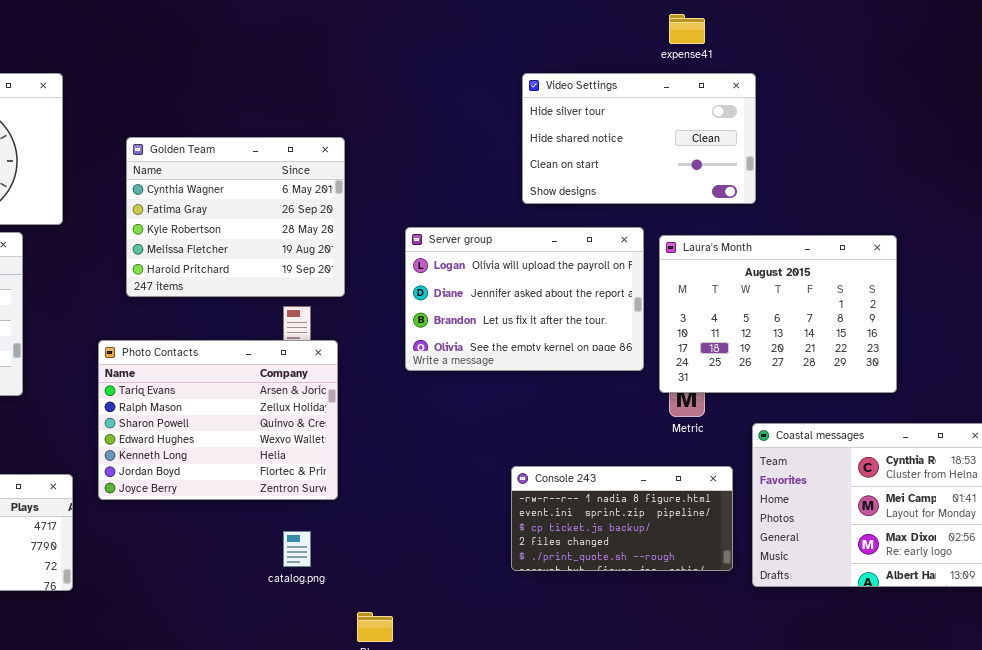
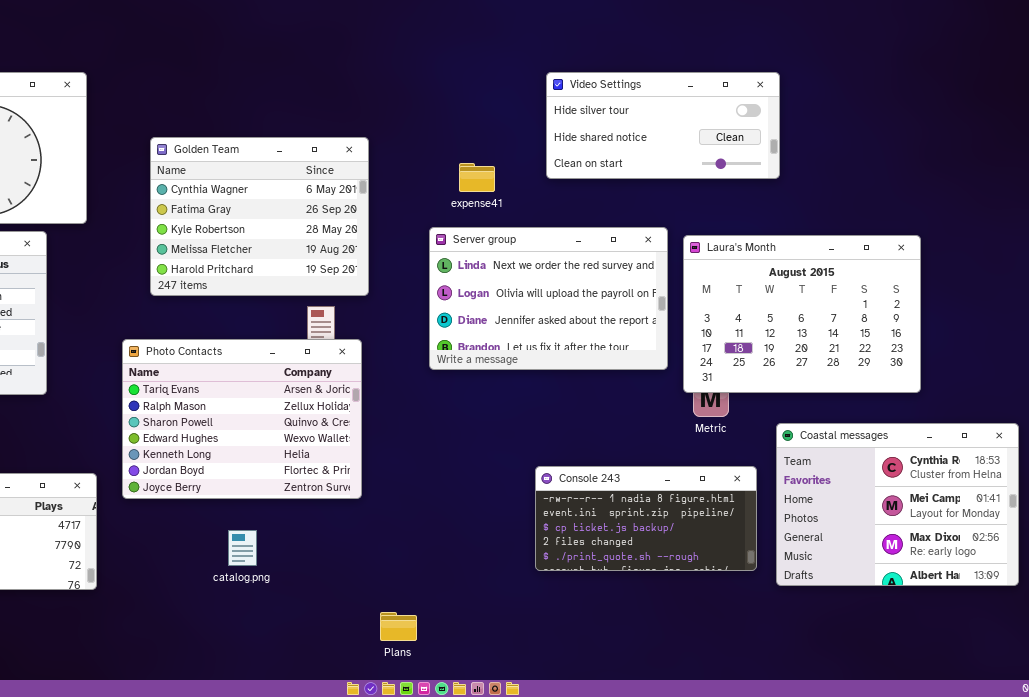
expense41: [669,14,705,44] -> [459,163,495,192], moved
Video Settings: [522,73,756,204] -> [546,72,780,179], resized
Server group: [405,227,644,371] -> [429,227,668,370], scrolled up 1 row
catalog.png: [283,531,311,567] -> [228,530,257,566], moved

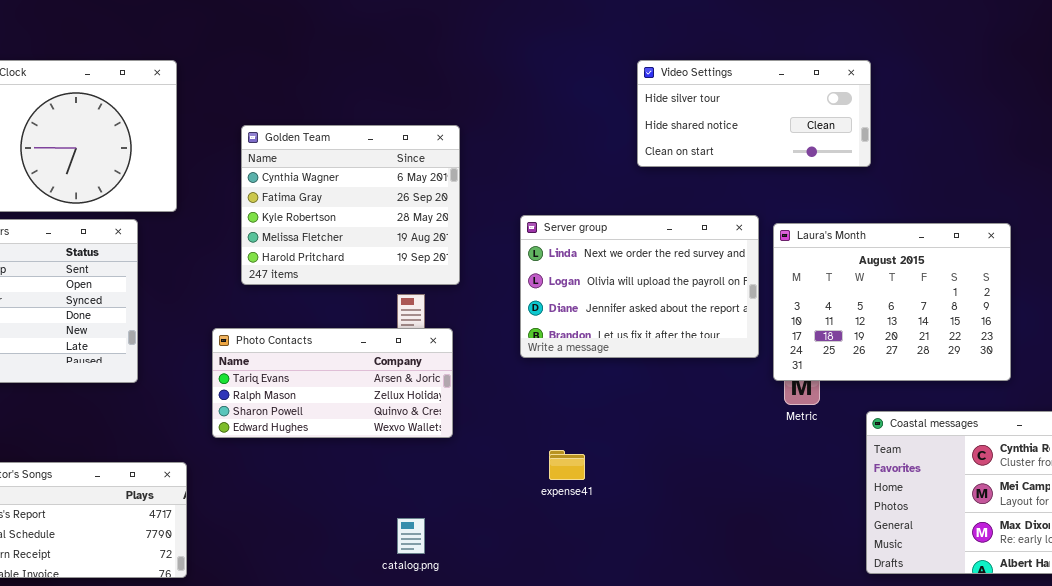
expense41: [459,163,495,192] -> [549,450,585,480], moved
Photo Contacts: [122,339,362,499] -> [212,328,453,438], resized
Console 243: [535,466,757,571] -> none, closed
catalog.png: [228,530,257,566] -> [397,518,425,554], moved

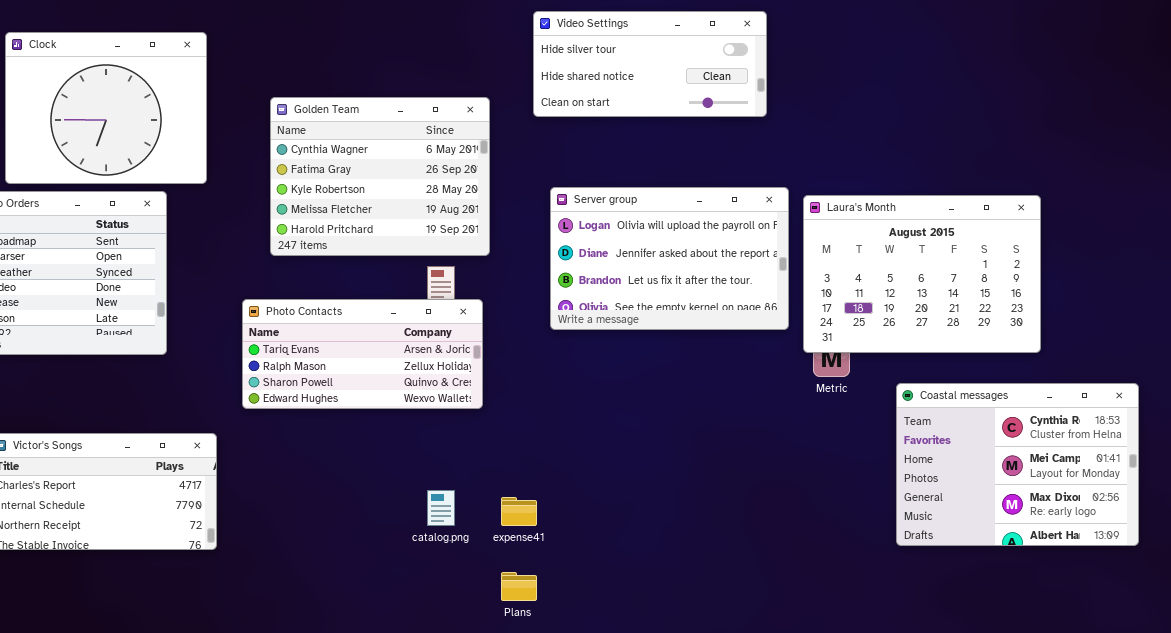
Video Settings: [637,60,871,167] -> [533,11,767,117], moved
Server group: [520,215,759,358] -> [550,187,789,330], scrolled down 1 row
expense41: [549,450,585,480] -> [501,497,537,526], moved

